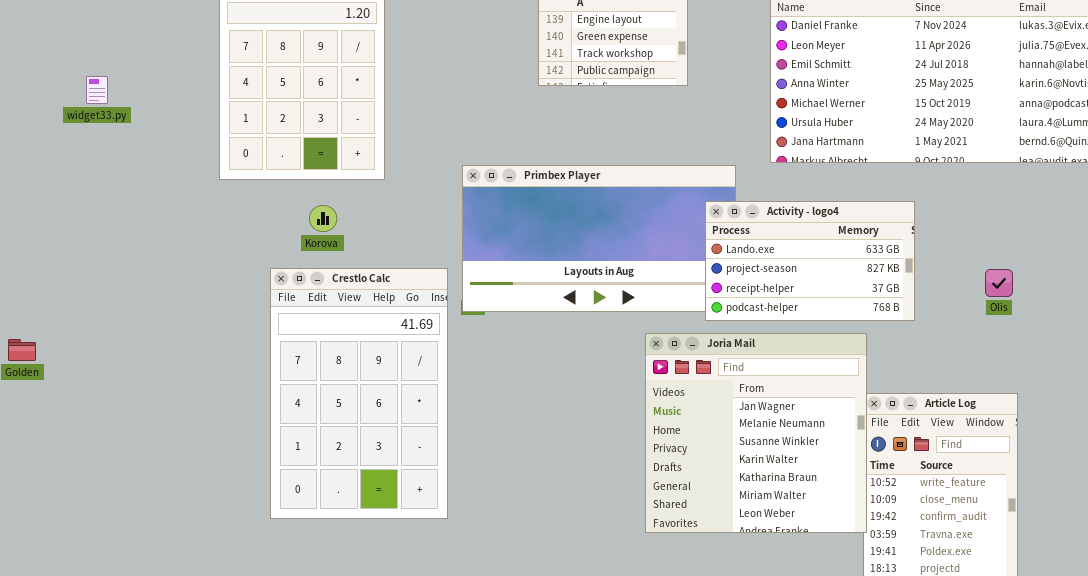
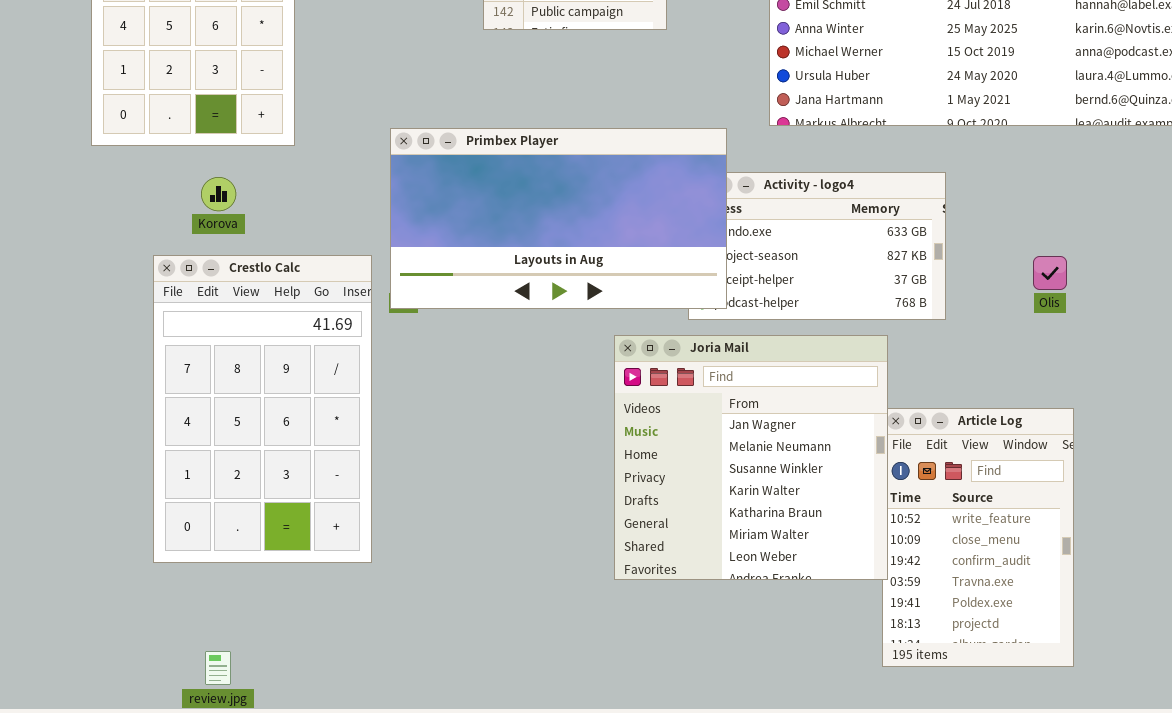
Primbex Player: [462,165,736,312] -> [390,128,727,309], raised

